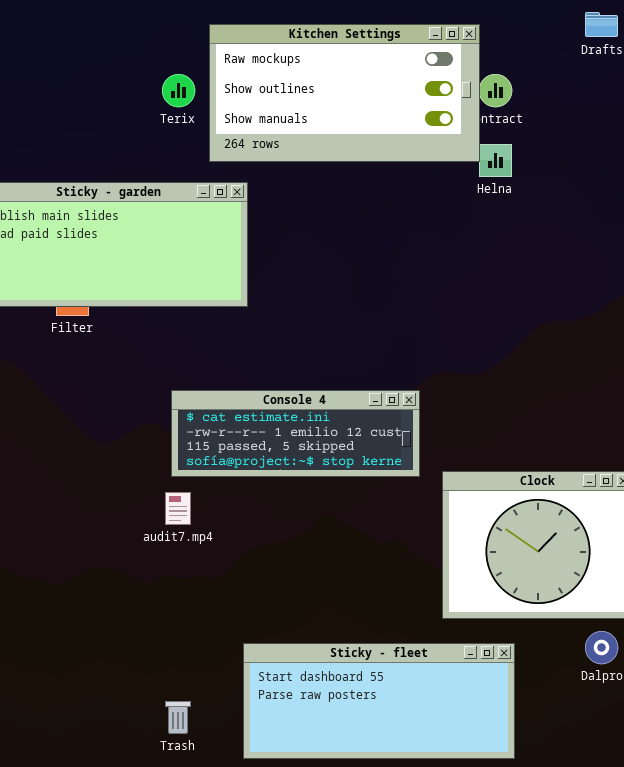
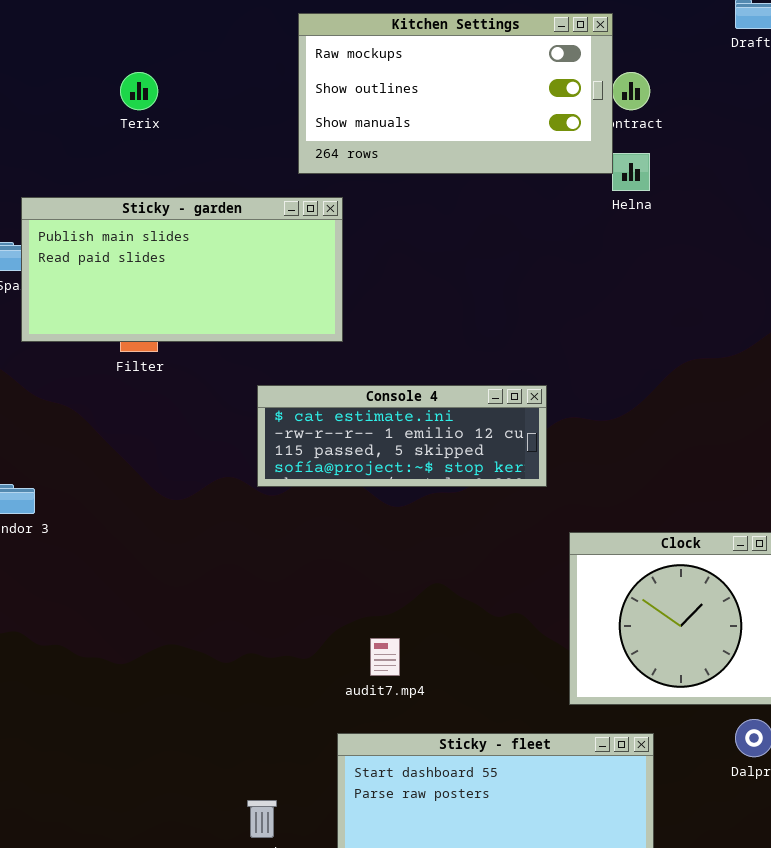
Terix: [162,74,195,107] -> [120,72,158,110], moved
Console 4: [171,390,420,477] -> [257,385,547,487], moved
audit7.mp4: [165,492,191,525] -> [370,638,400,676], moved

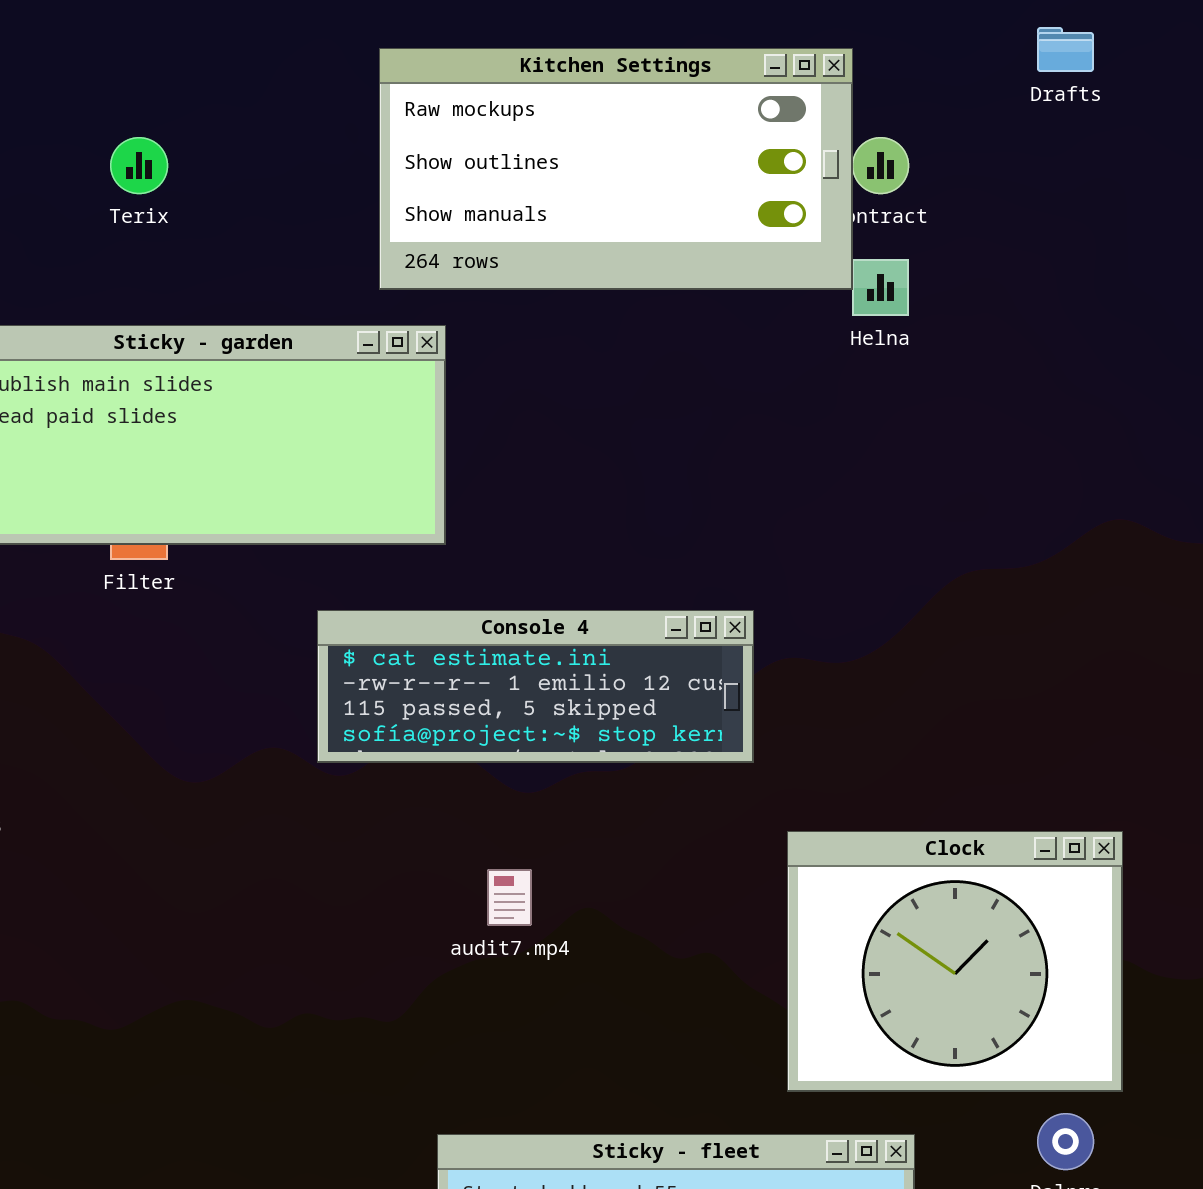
audit7.mp4: [370,638,400,676] -> [487,869,532,926], moved

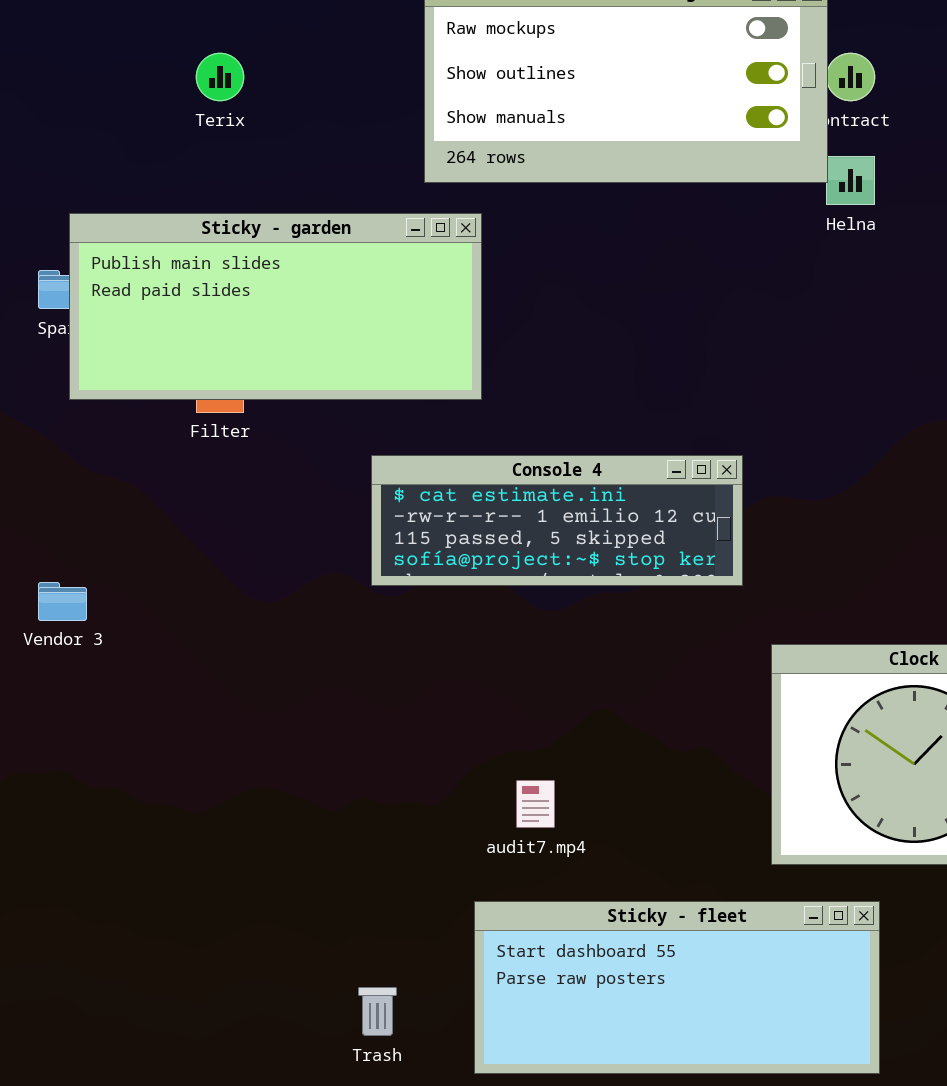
audit7.mp4: [487,869,532,926] -> [516,780,555,828], moved

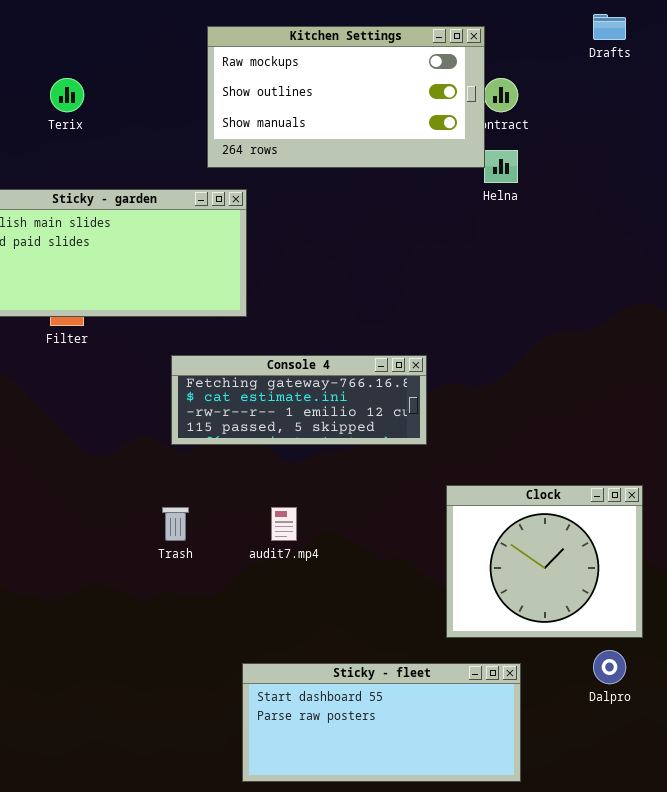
Console 4: [371,455,743,586] -> [171,355,427,445], scrolled up 1 row
audit7.mp4: [516,780,555,828] -> [271,507,297,541], moved
Trash: [358,987,397,1036] -> [162,507,189,541], moved

